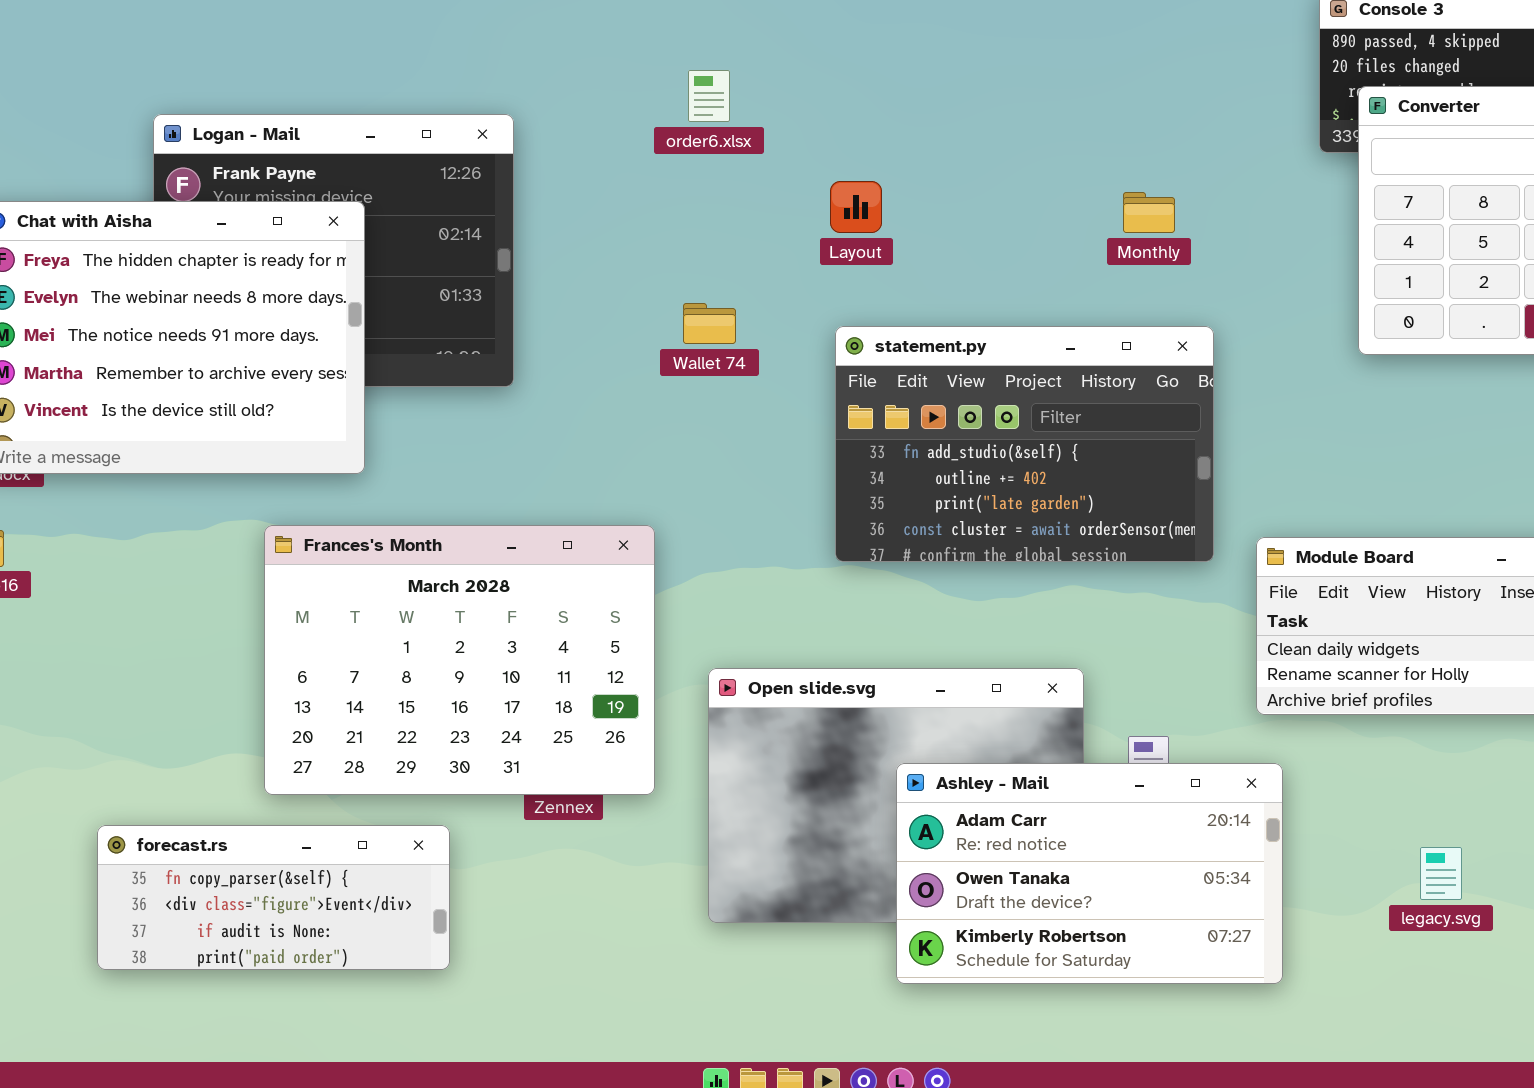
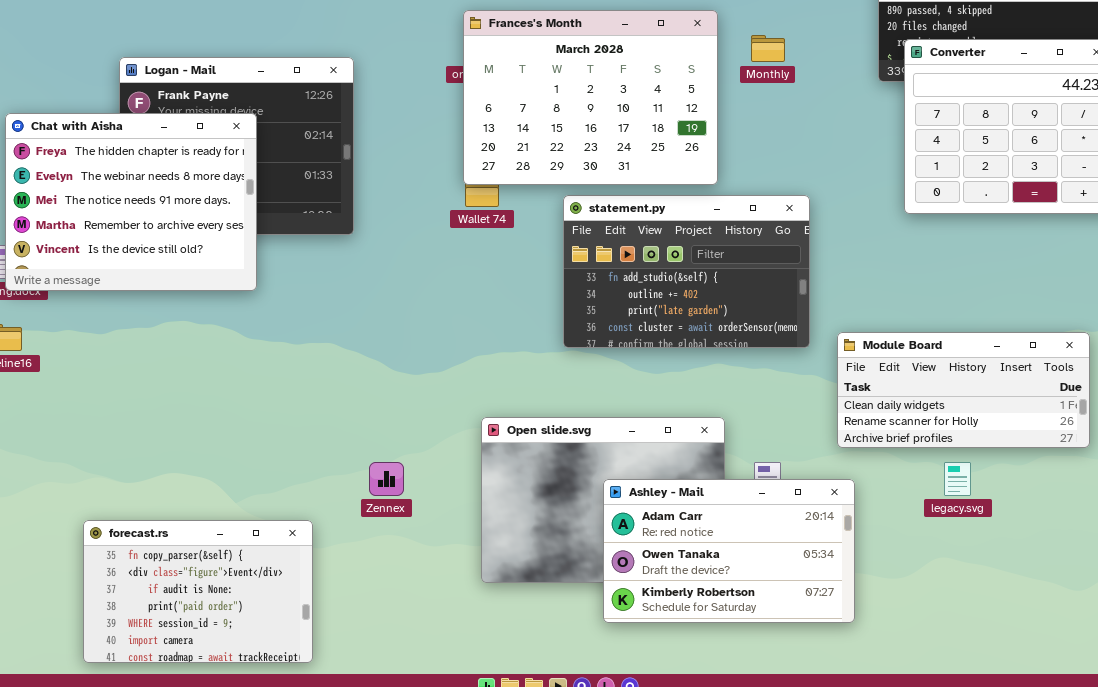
Monthly: [1123,192,1175,233] -> [751,35,785,62], moved
Frances's Month: [264,525,655,795] -> [463,10,718,185], moved
forecast.rs: [97,825,450,970] -> [83,520,313,663], resized
legacy.svg: [1420,847,1462,900] -> [944,462,971,496], moved

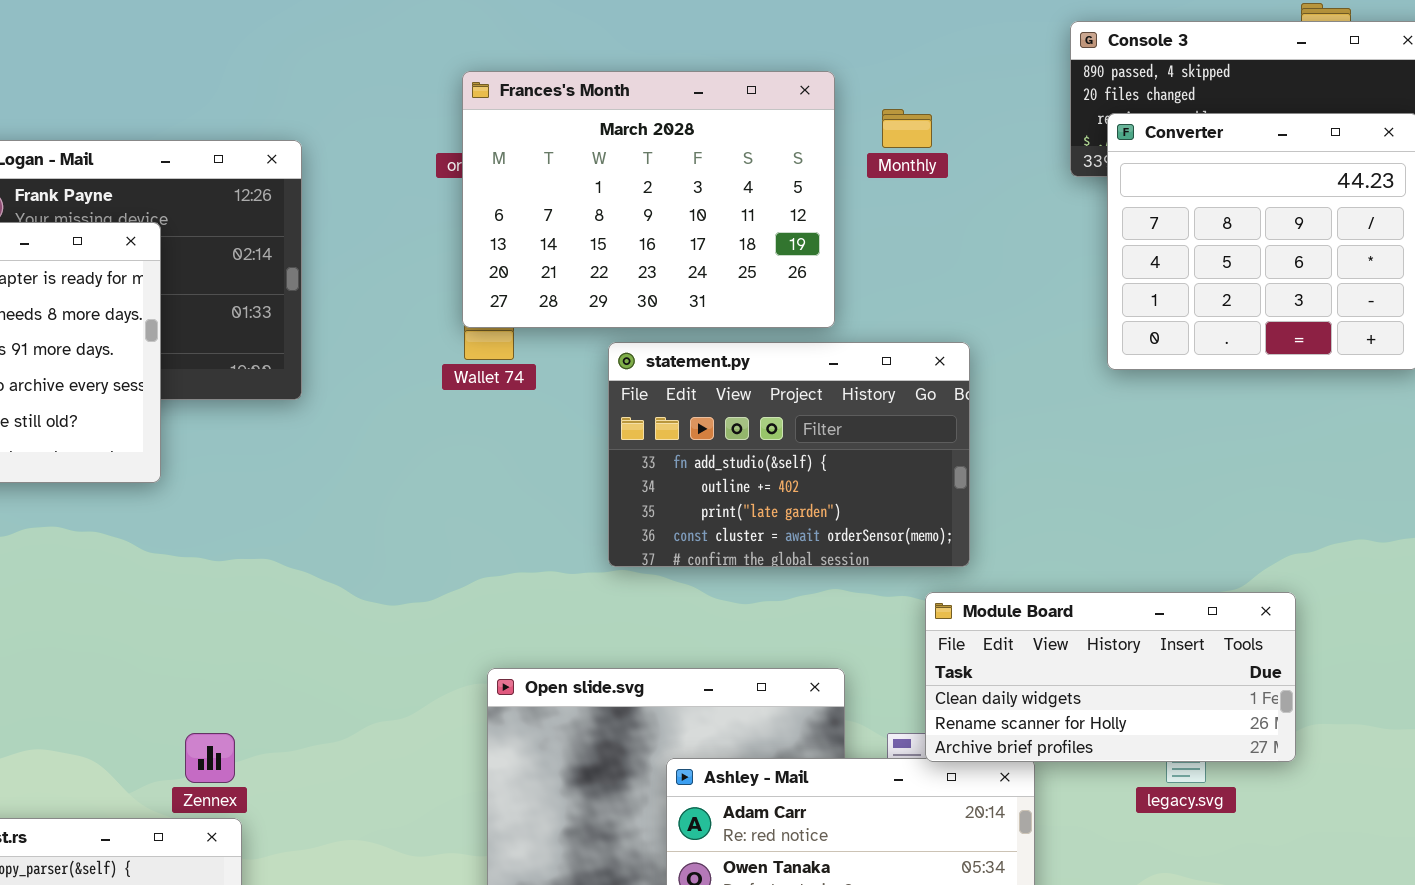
Module Board: [837,332,1090,448] -> [925,592,1296,762], moved
Zennex: [369,462,404,496] -> [185,733,235,783], moved

